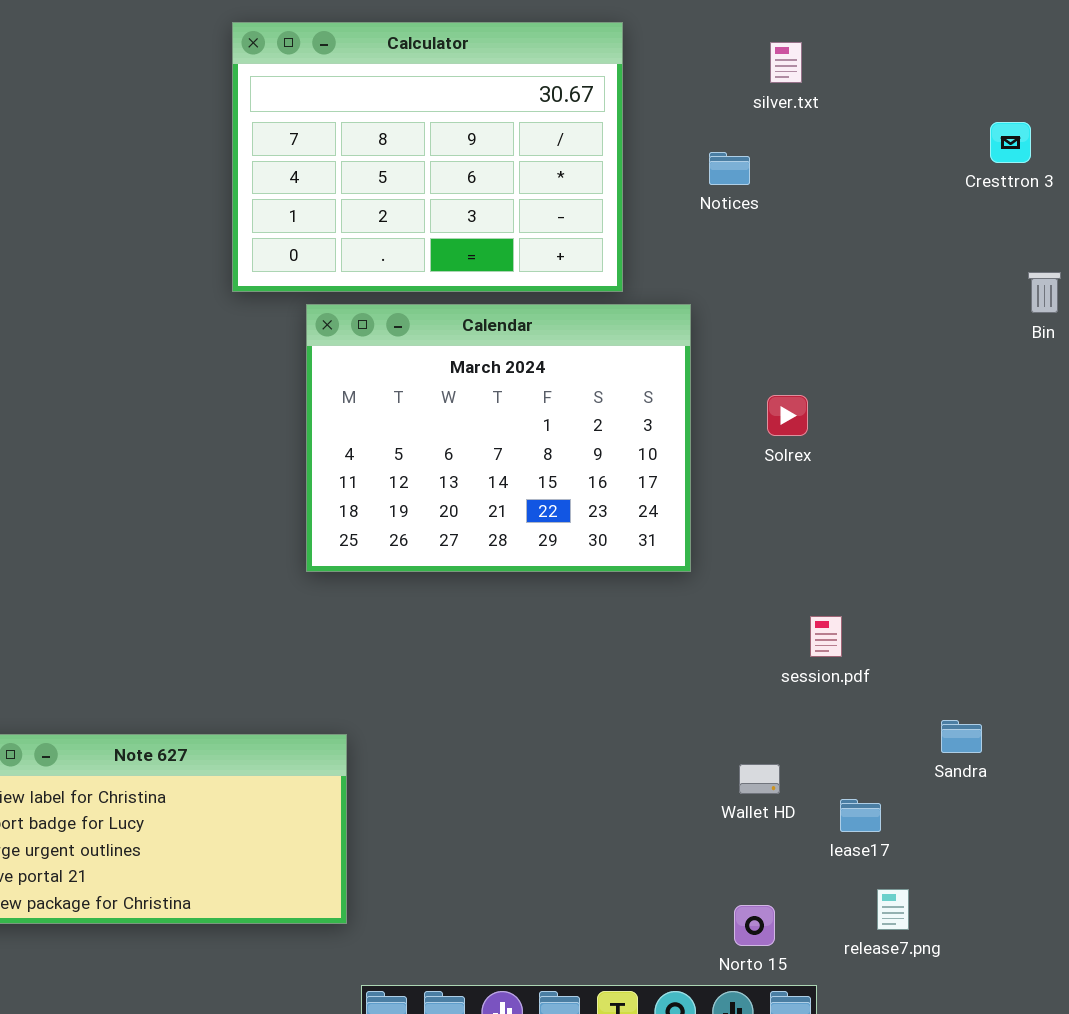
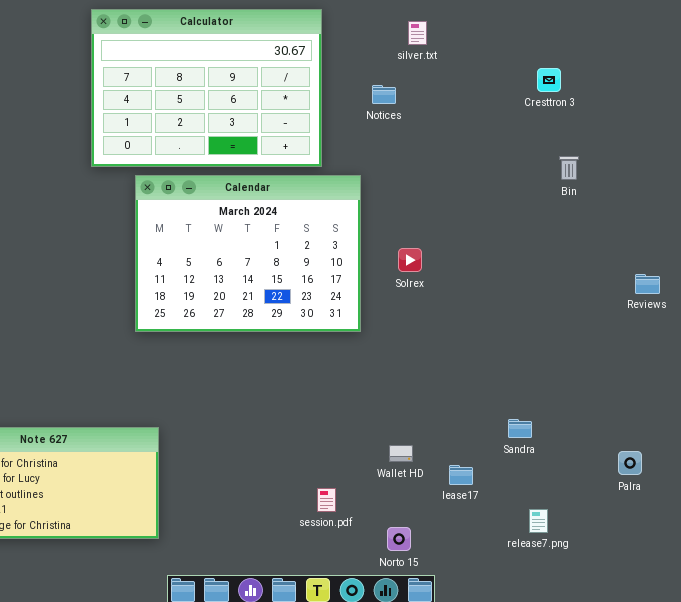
Solrex: [767,395,808,436] -> [398,248,422,272], moved
session.pdf: [810,616,842,657] -> [317,488,336,512], moved
release7.png: [877,889,909,930] -> [529,509,548,533], moved

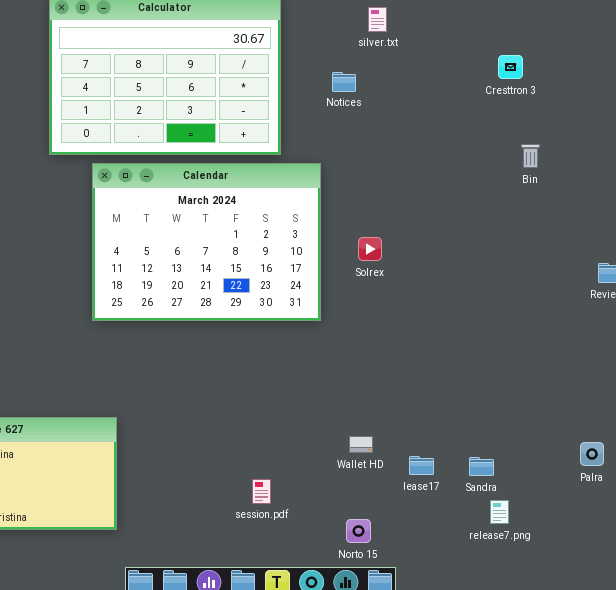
Sandra: [508,419,532,438] -> [469,457,494,476], moved
session.pdf: [317,488,336,512] -> [252,479,271,504], moved

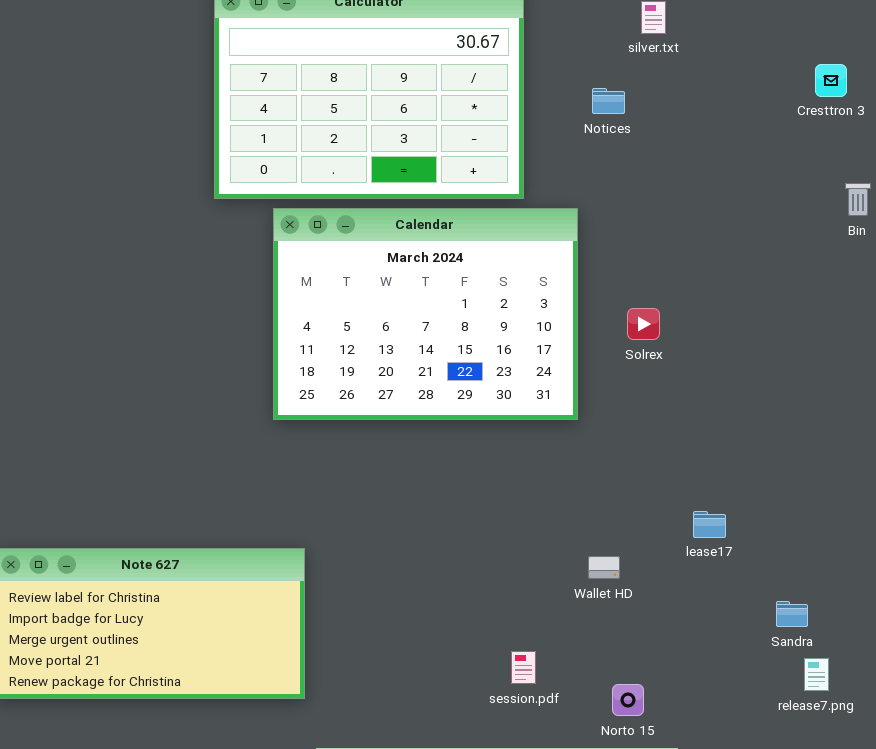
Wallet HD: [349,436,373,453] -> [588,556,620,579], moved
lease17: [409,456,434,475] -> [693,511,726,538], moved
session.pdf: [252,479,271,504] -> [511,651,536,684], moved

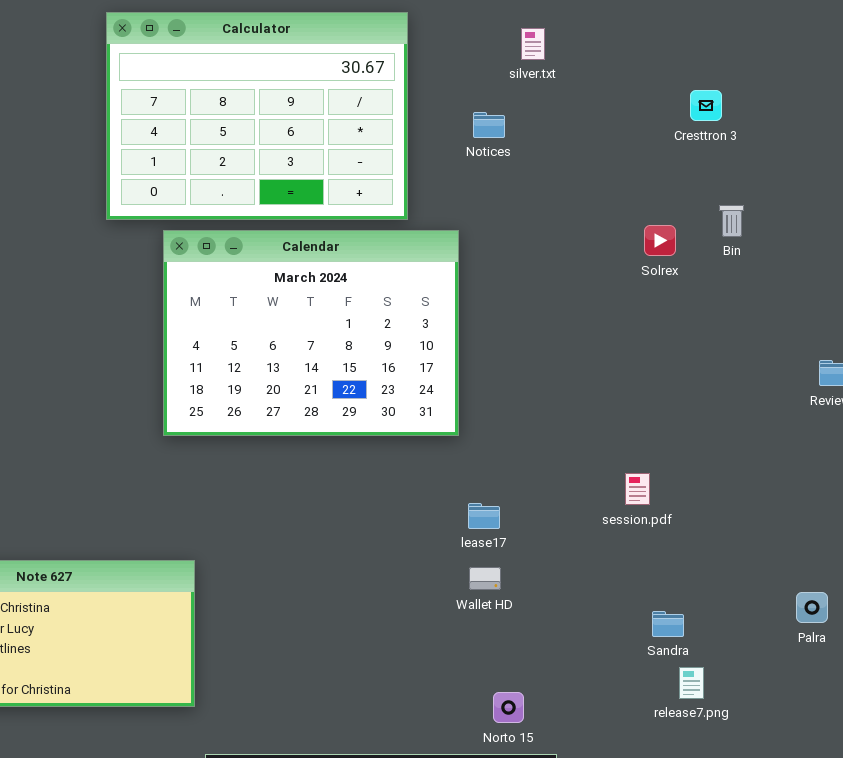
Solrex: [627,308,660,340] -> [644,225,676,256], moved
lease17: [693,511,726,538] -> [468,503,500,529], moved
session.pdf: [511,651,536,684] -> [625,473,650,505], moved

